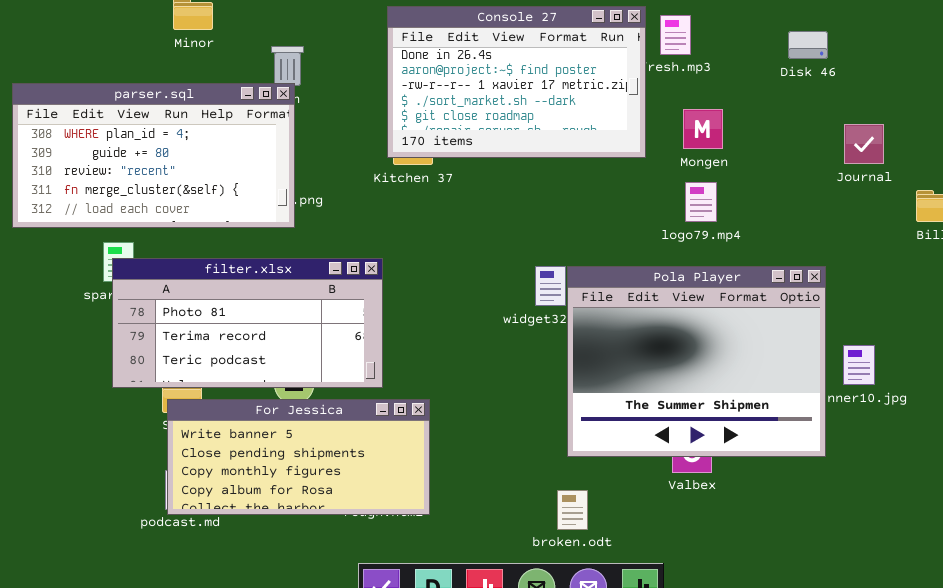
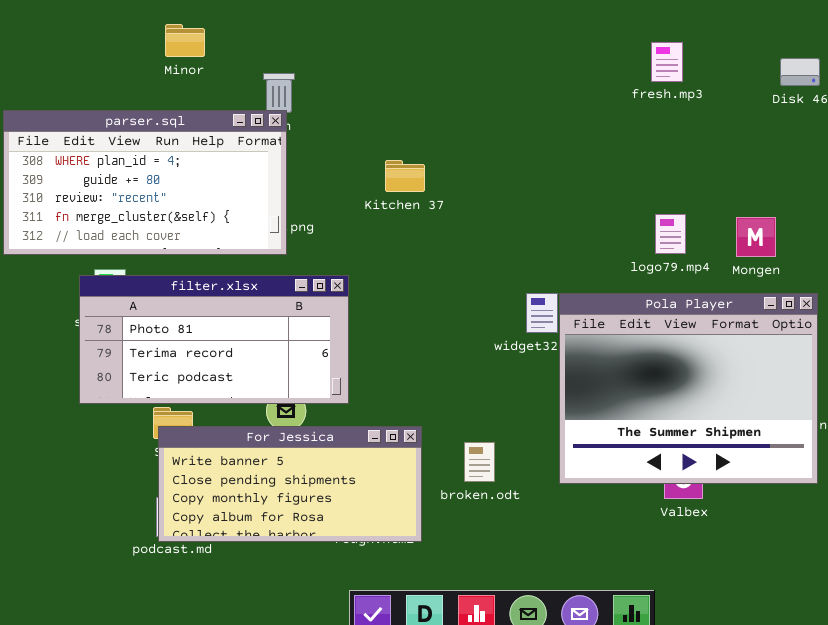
Console 27: [387,6,646,158] -> none, closed
Mongen: [683,109,723,149] -> [736,217,776,257], moved
logo79.mp4: [685,182,717,222] -> [655,214,686,254], moved
filter.xlsx: [112,258,383,388] -> [79,275,349,404], moved
broken.odt: [557,490,588,530] -> [464,442,495,482], moved

